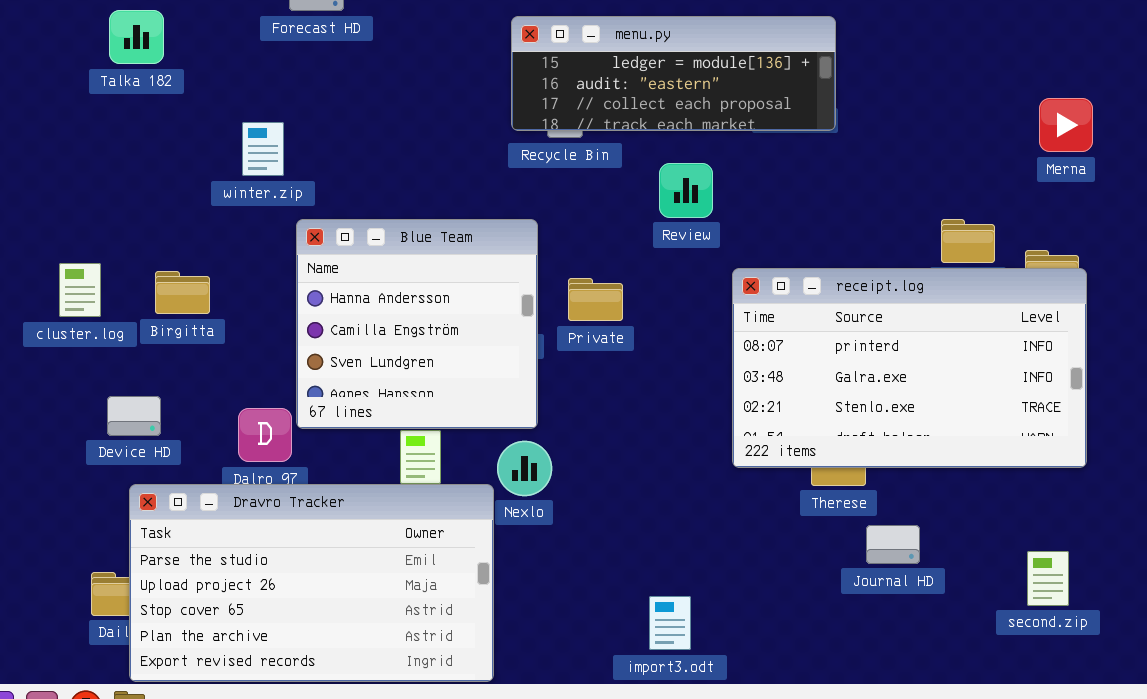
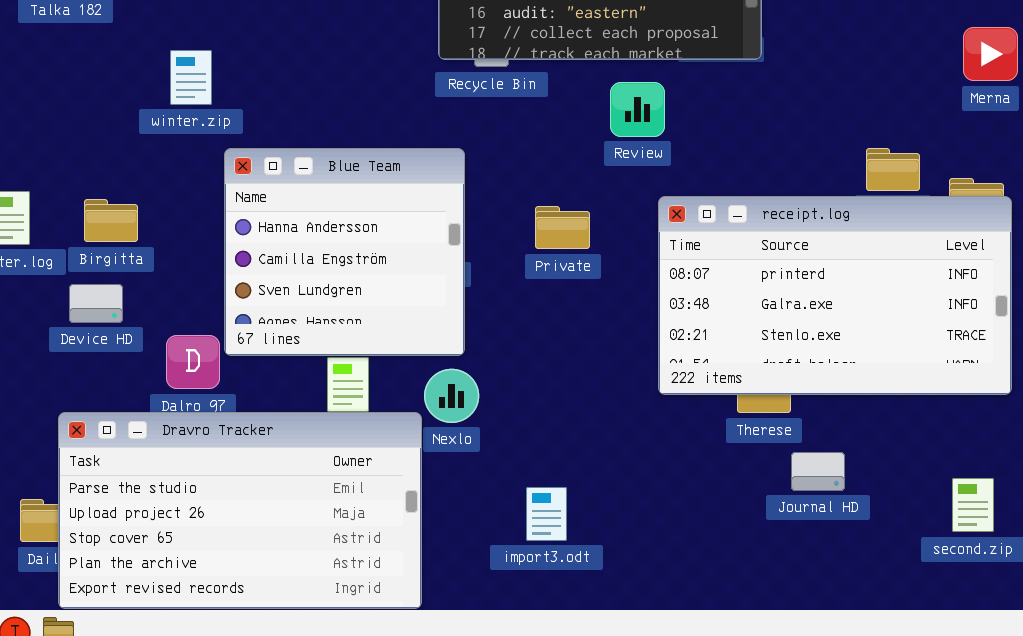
Review: [659,163,713,218] -> [610,82,665,137], moved
Private: [568,278,623,321] -> [535,206,590,249], moved
Device HD: [107,396,161,436] -> [69,284,123,323], moved
import3.odt: [649,596,691,650] -> [526,487,567,541], moved

